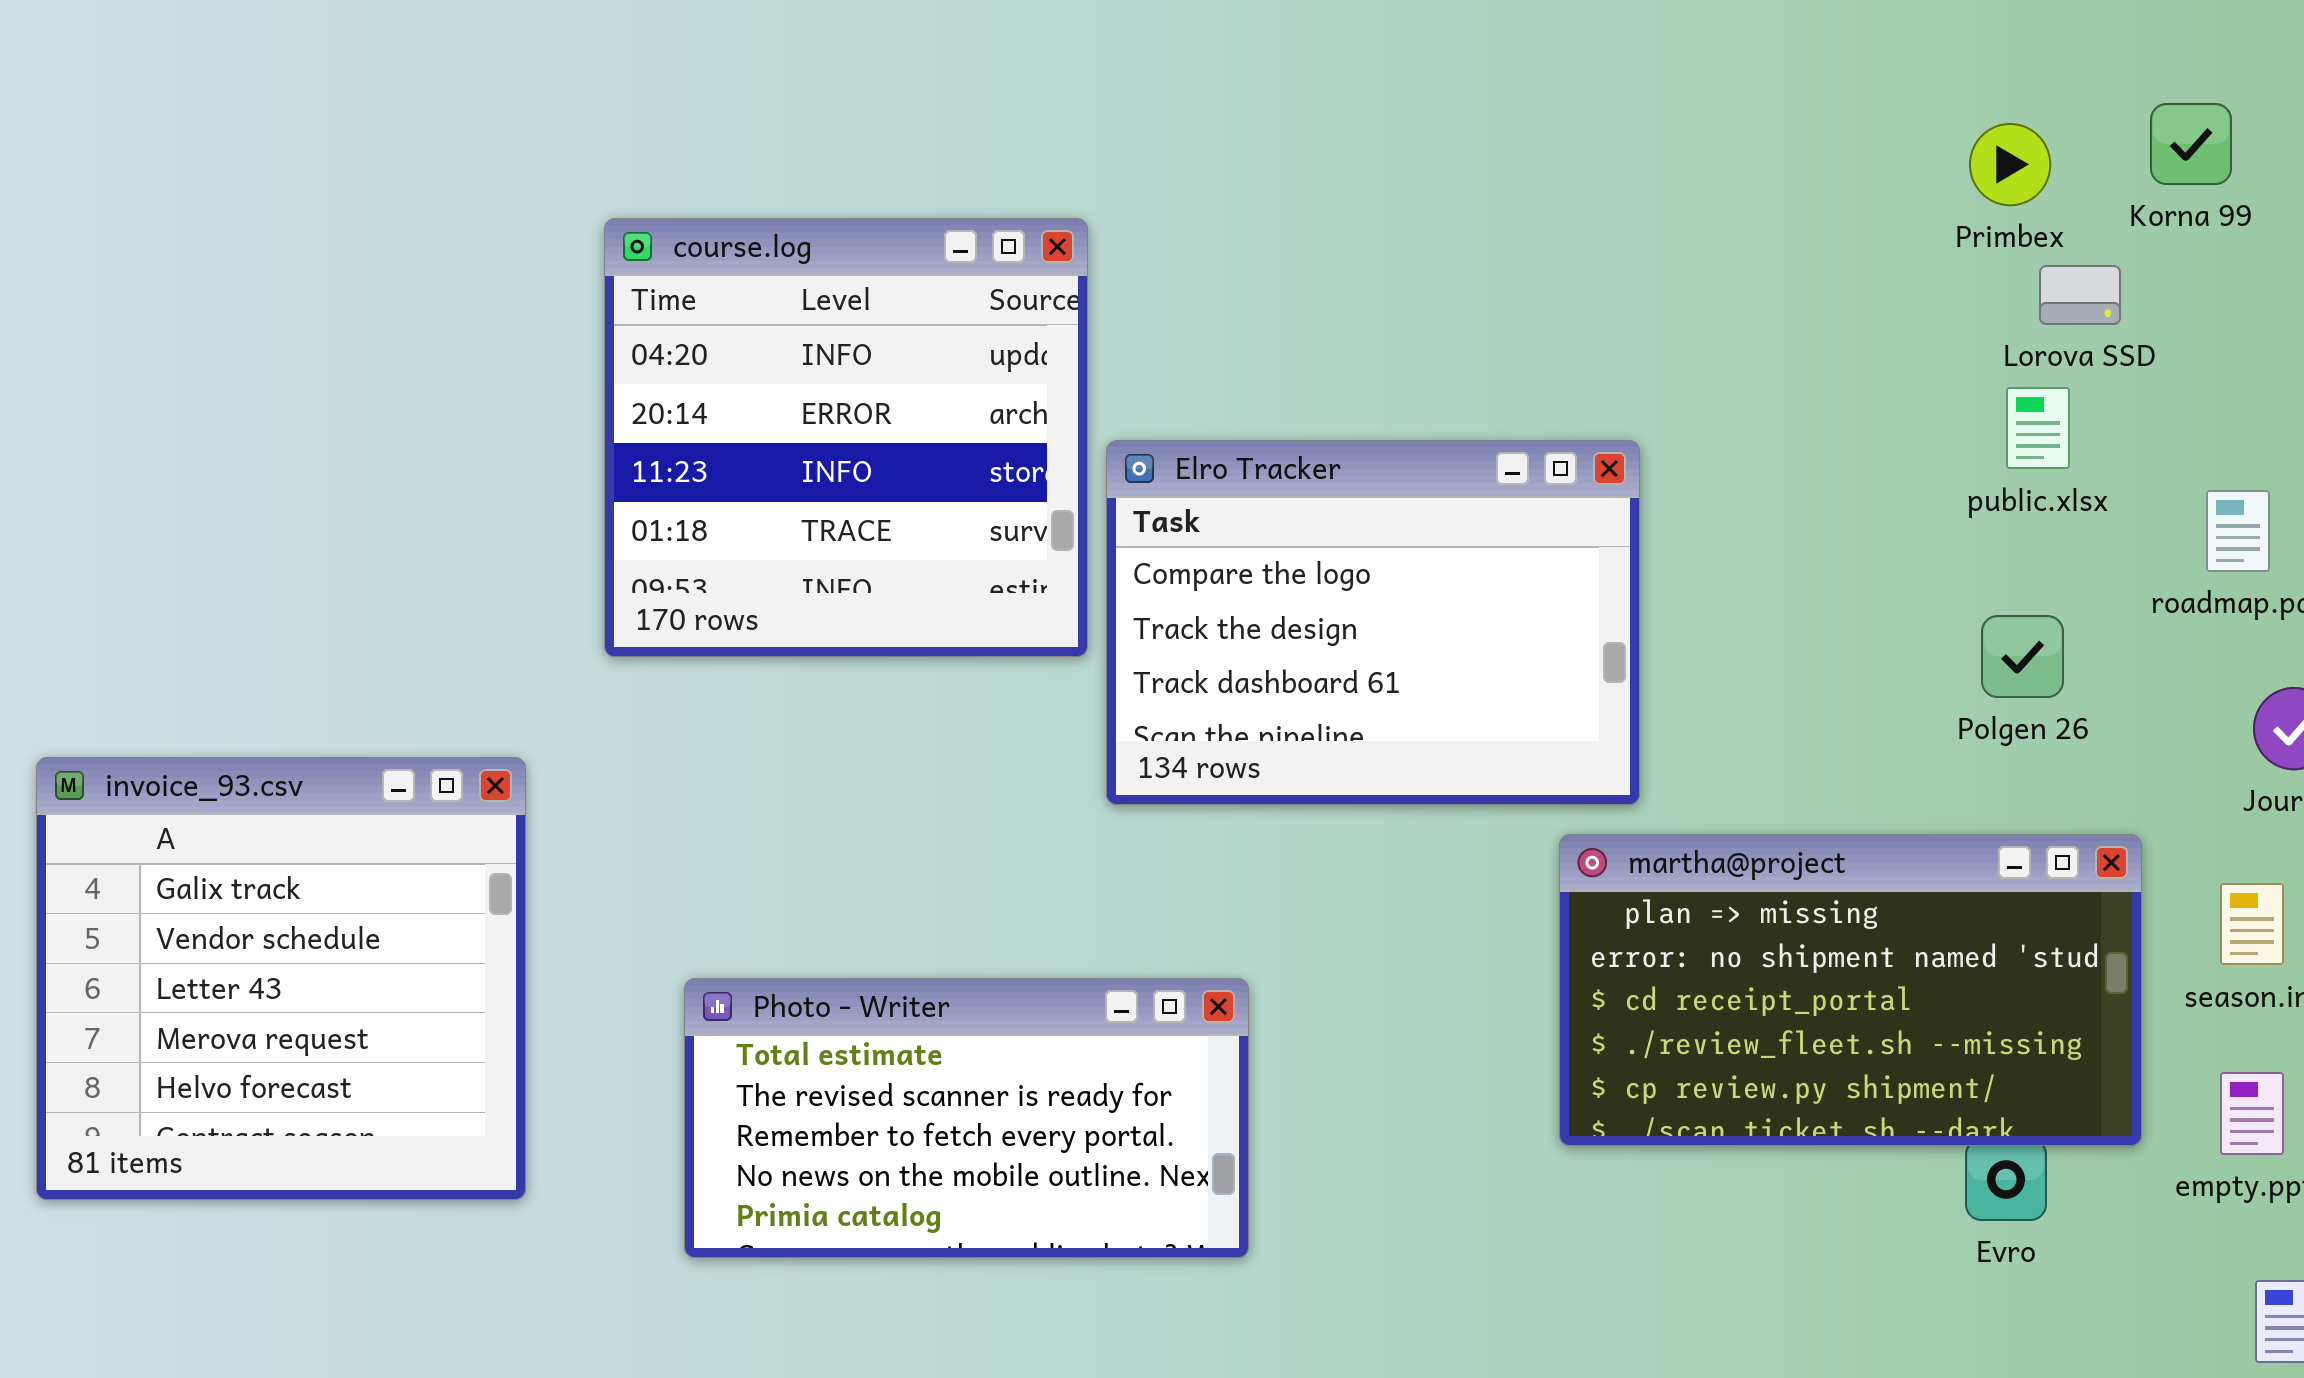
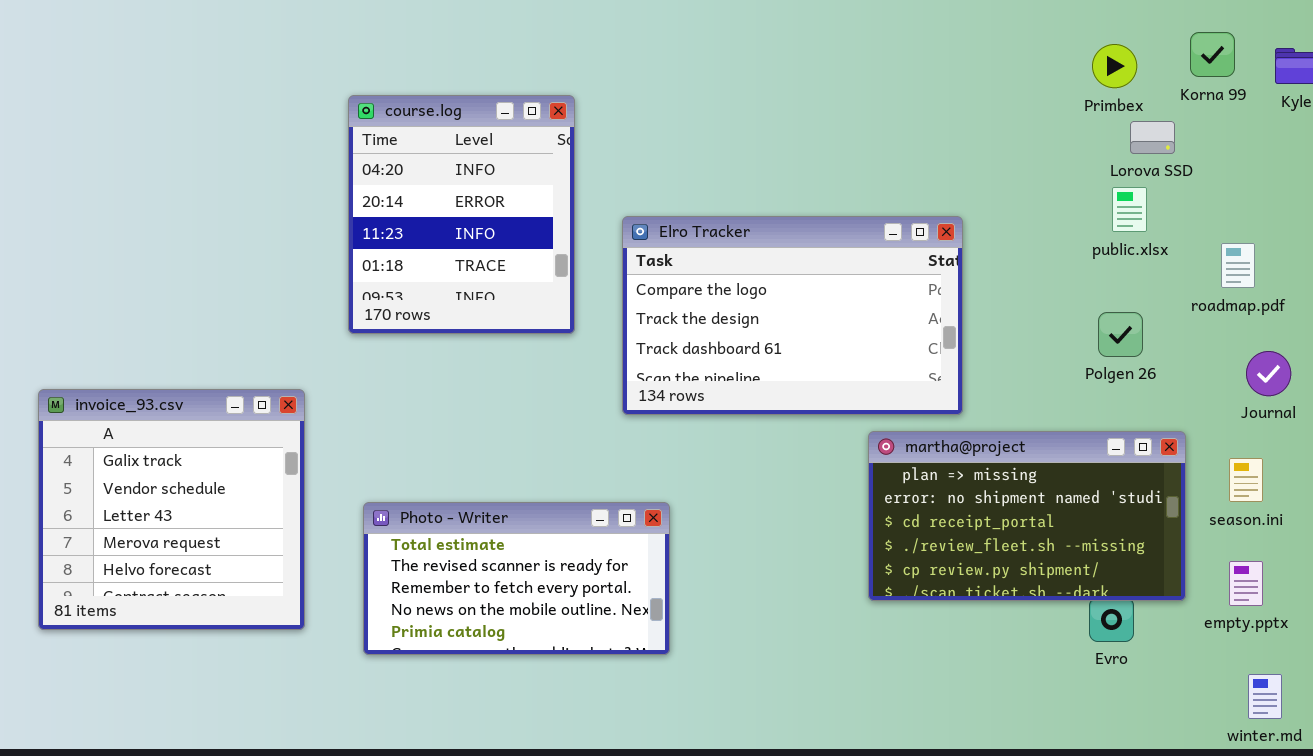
course.log: [604,218,1088,657] -> [348,95,575,334], resized
Elro Tracker: [1106,440,1640,805] -> [622,216,963,415], resized
Photo - Writer: [684,978,1249,1258] -> [363,502,670,655], moved

